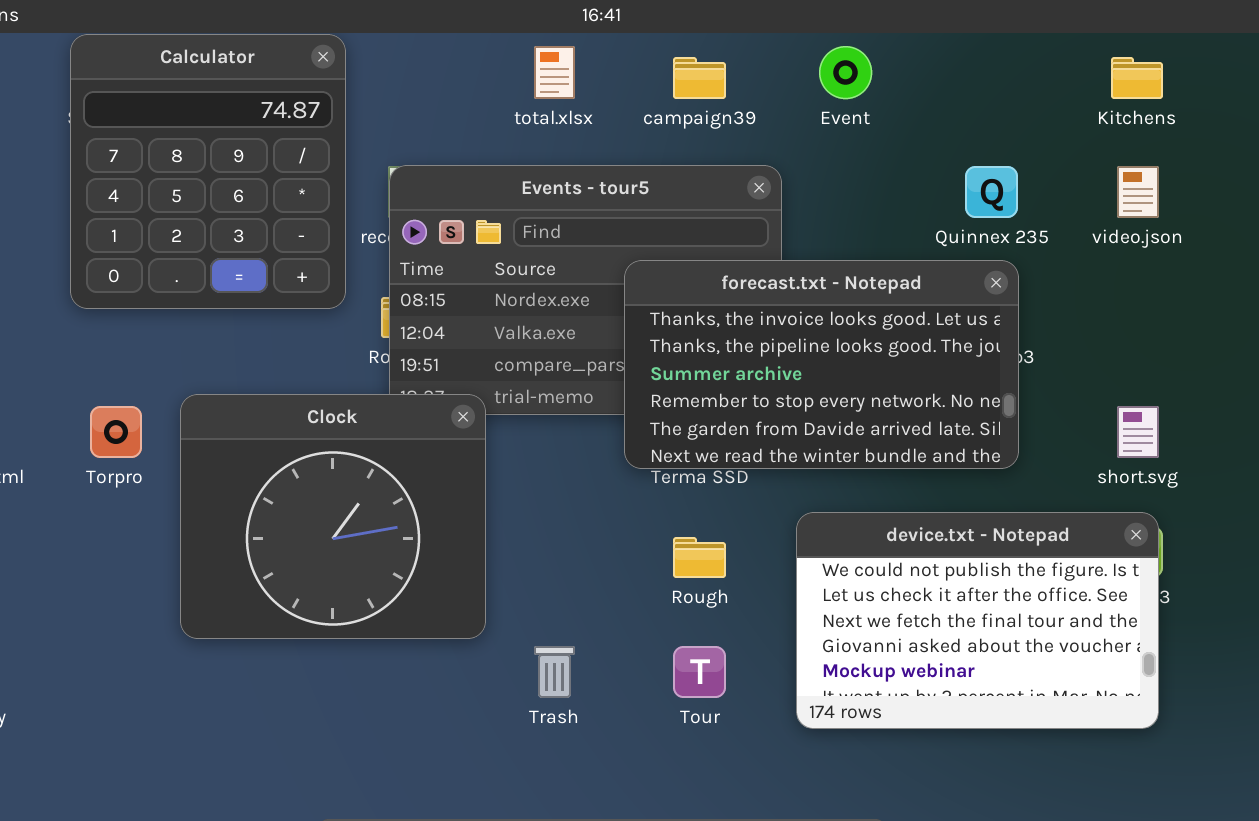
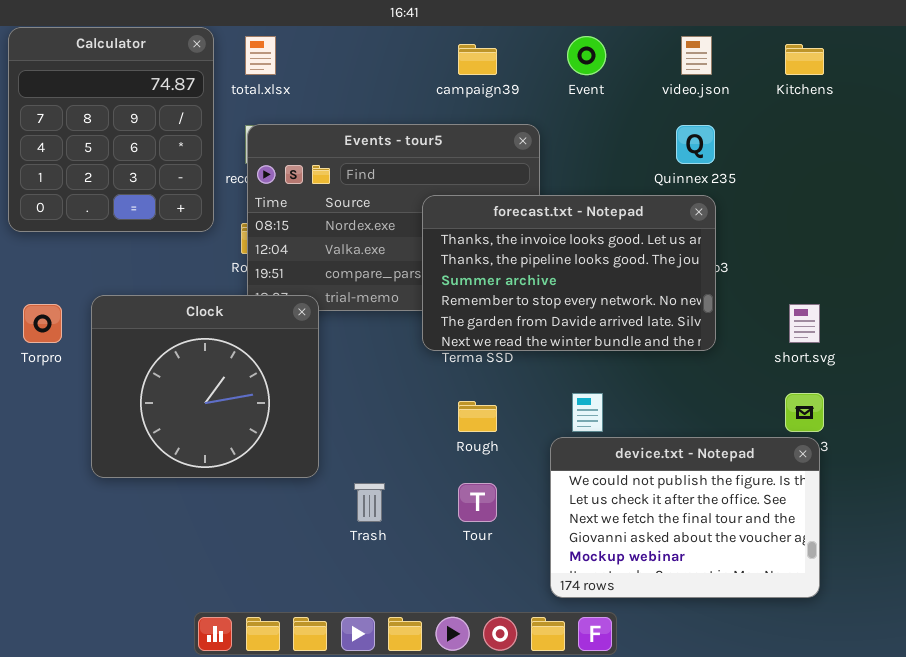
total.xlsx: [534,46,575,99] -> [245,36,276,75], moved
video.json: [1117,166,1159,218] -> [681,36,712,75], moved
device.txt - Notepad: [796,512,1159,729] -> [550,437,820,598], moved

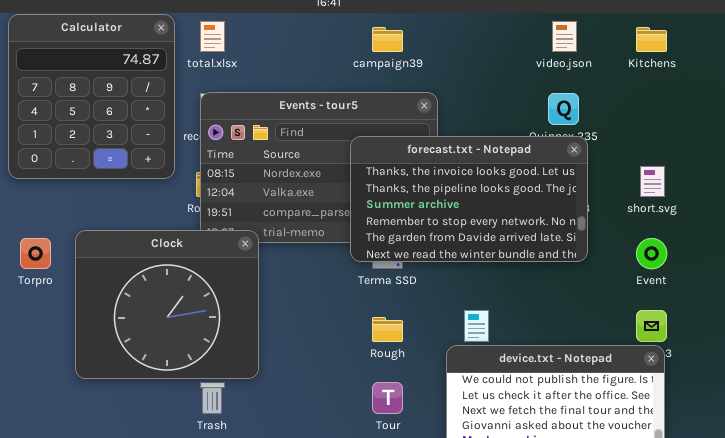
Event: [567,36,606,75] -> [636,238,667,269], moved
forecast.txt - Notepad: [422,195,716,351] -> [350,136,588,262], moved
short.svg: [789,304,820,343] -> [640,166,665,197], moved
Trash: [354,483,385,522] -> [200,382,225,414], moved

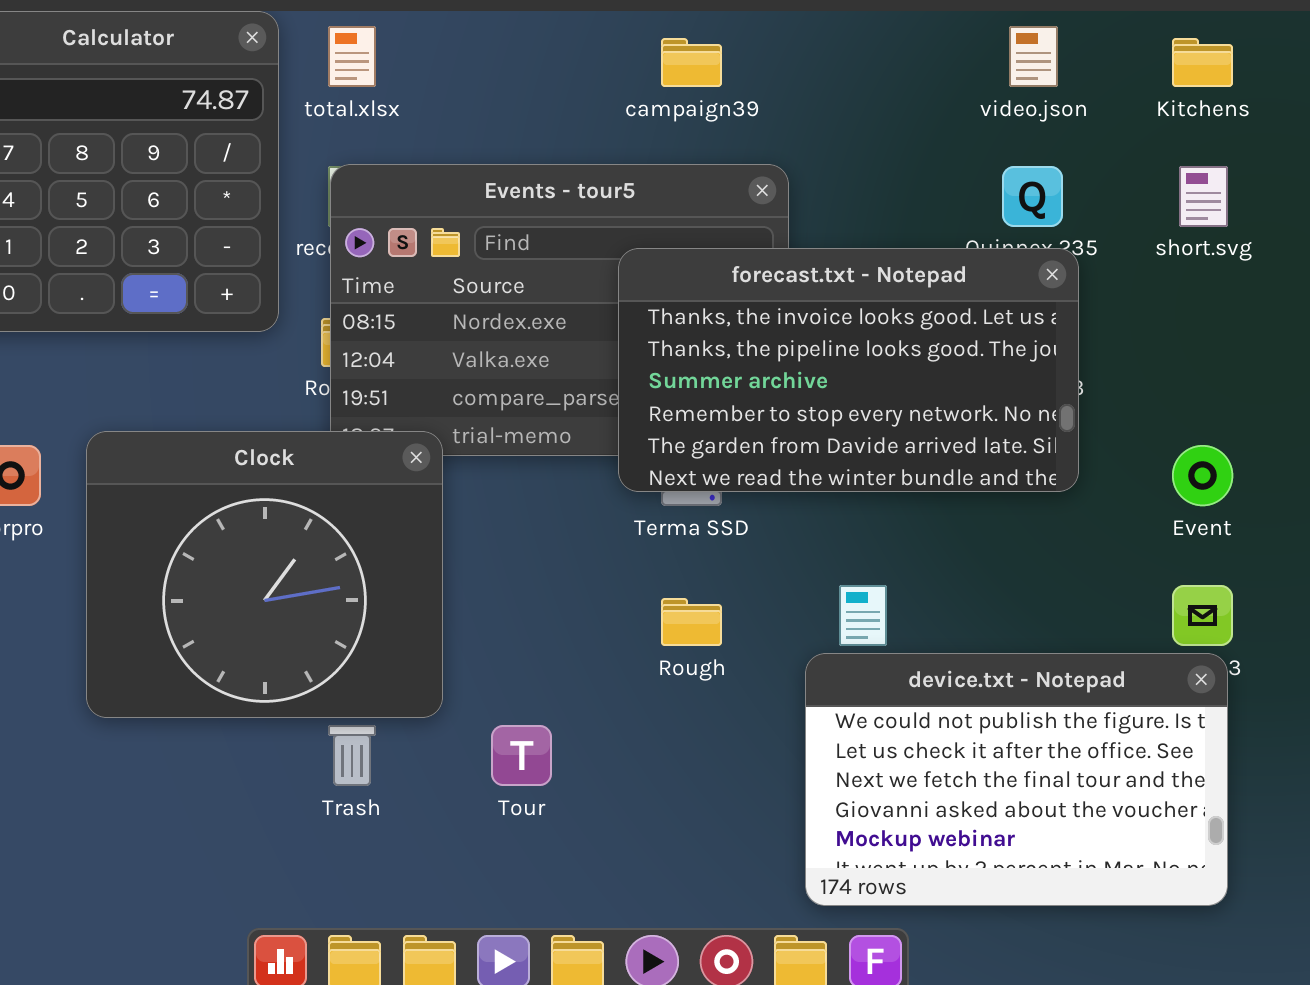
short.svg: [640,166,665,197] -> [1179,166,1228,227], moved
Tour: [372,382,403,414] -> [491,725,552,786], moved

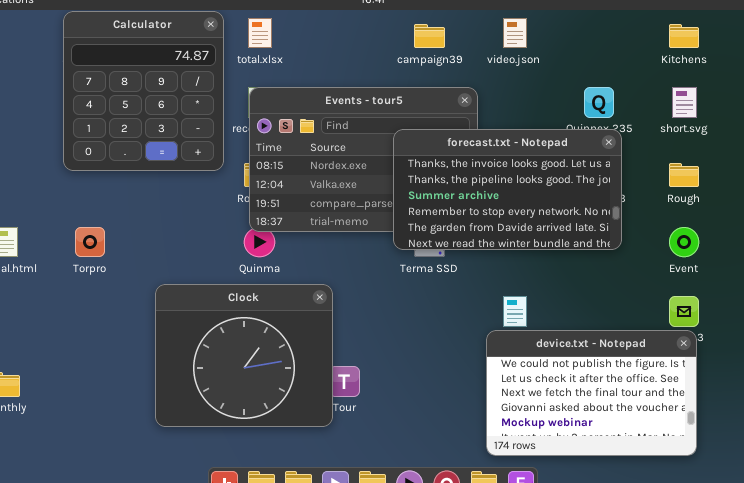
video.json: [1009,26,1058,87] -> [503,18,527,48], moved
Clock: [86,431,443,718] -> [155,284,333,427], moved
Rough: [661,598,722,646] -> [669,163,699,187], moved

